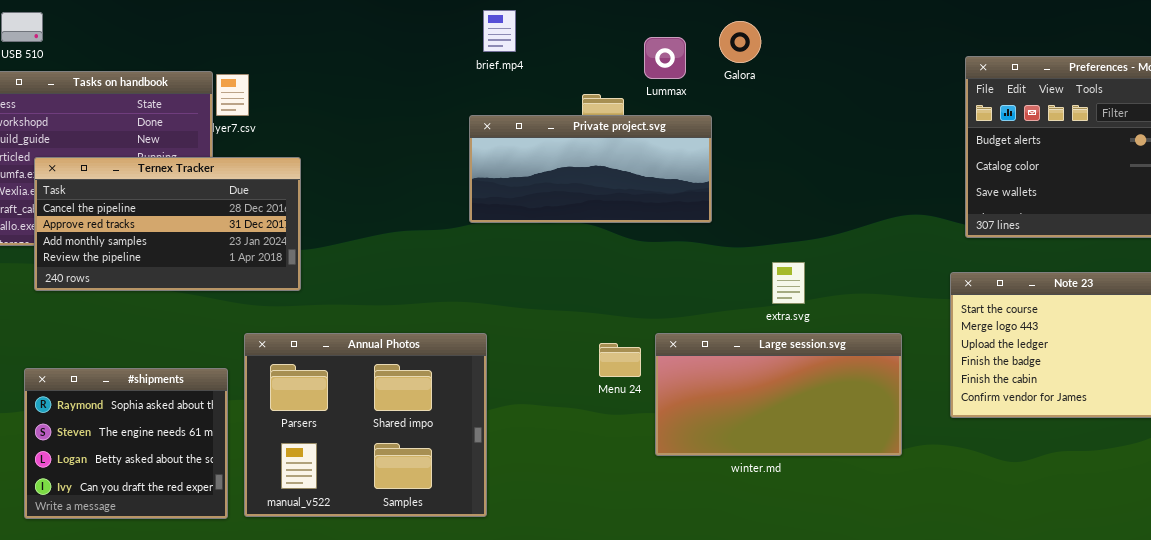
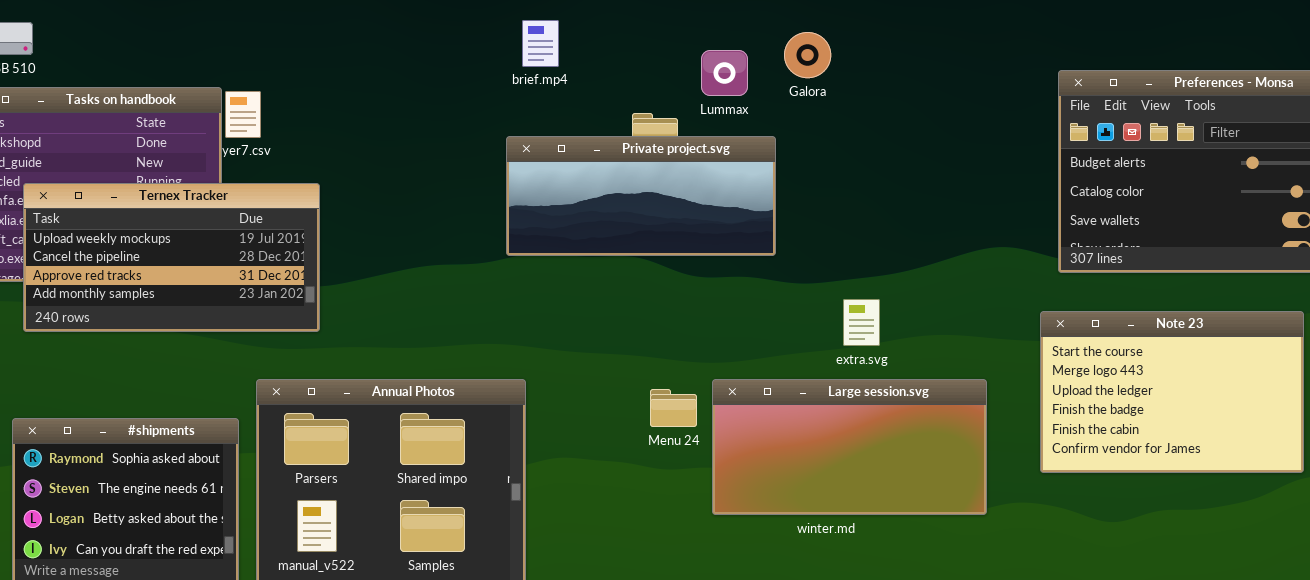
Ternex Tracker: [34,157,301,291] -> [23,183,320,332], scrolled up 1 row

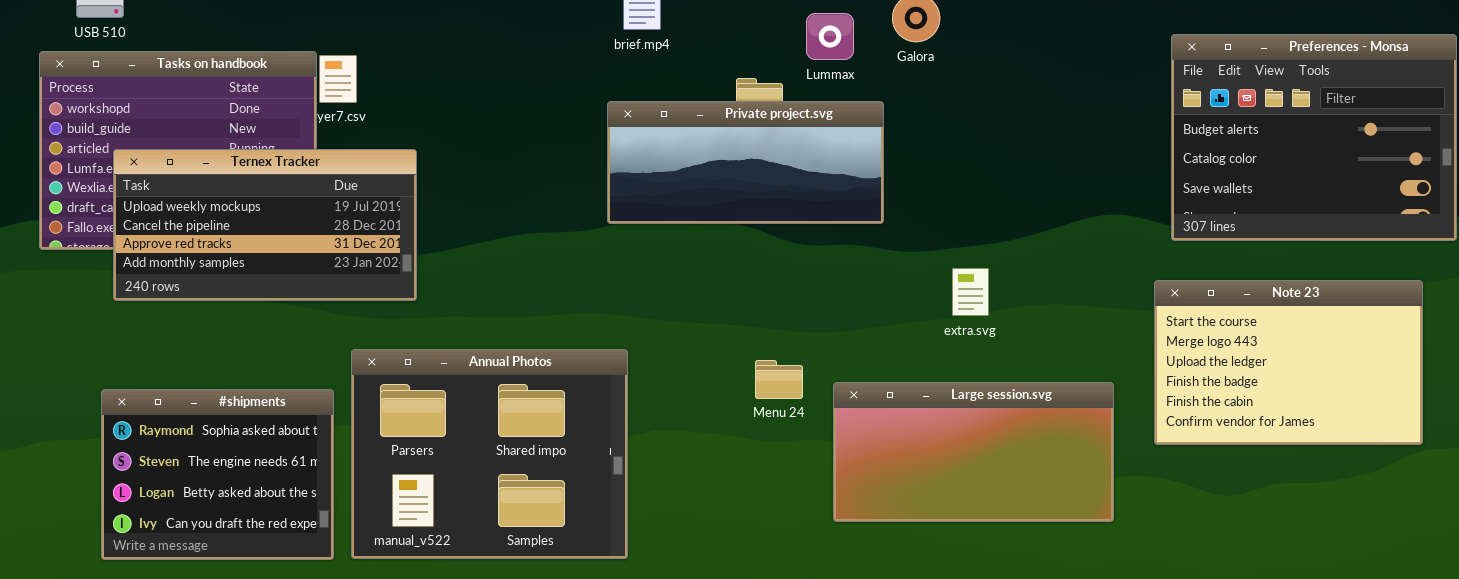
Large session.svg: [712,379,987,515] -> [833,382,1114,522], moved

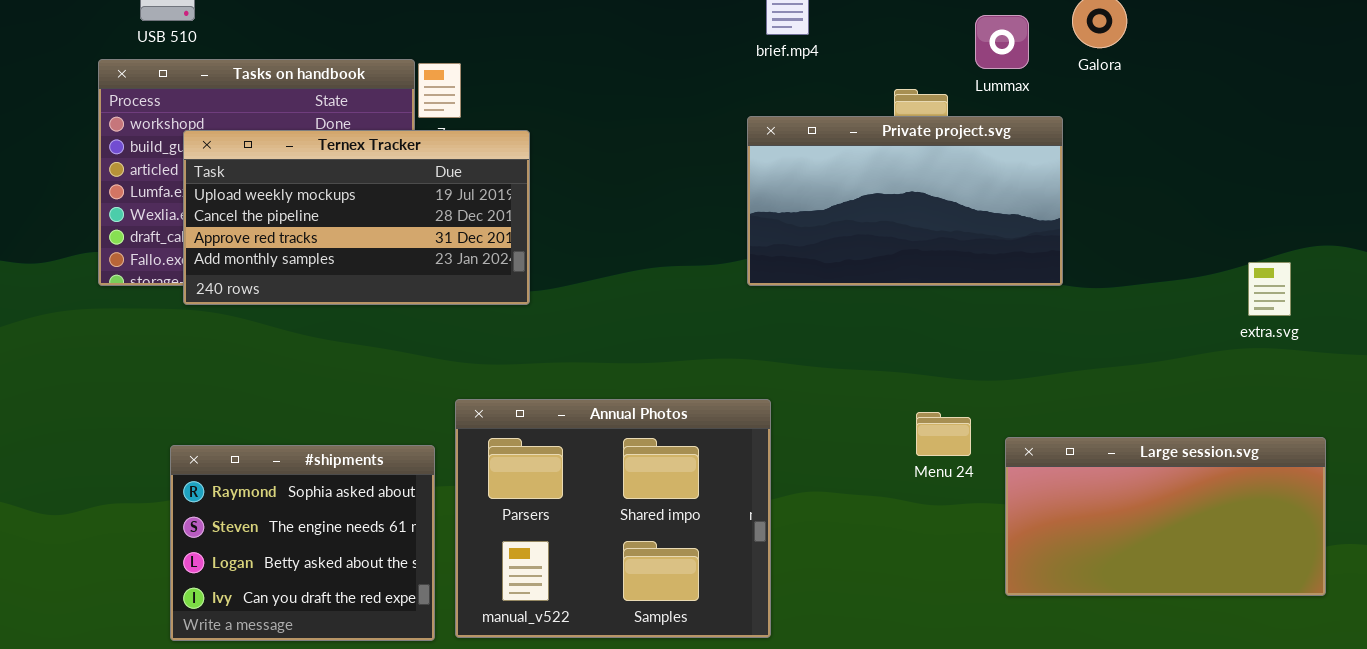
Private project.svg: [607,101,884,224] -> [747,116,1063,286], resized
Ternex Tracker: [113,149,417,301] -> [183,130,530,305], moved
extra.svg: [952,268,989,316] -> [1248,262,1291,316], moved

